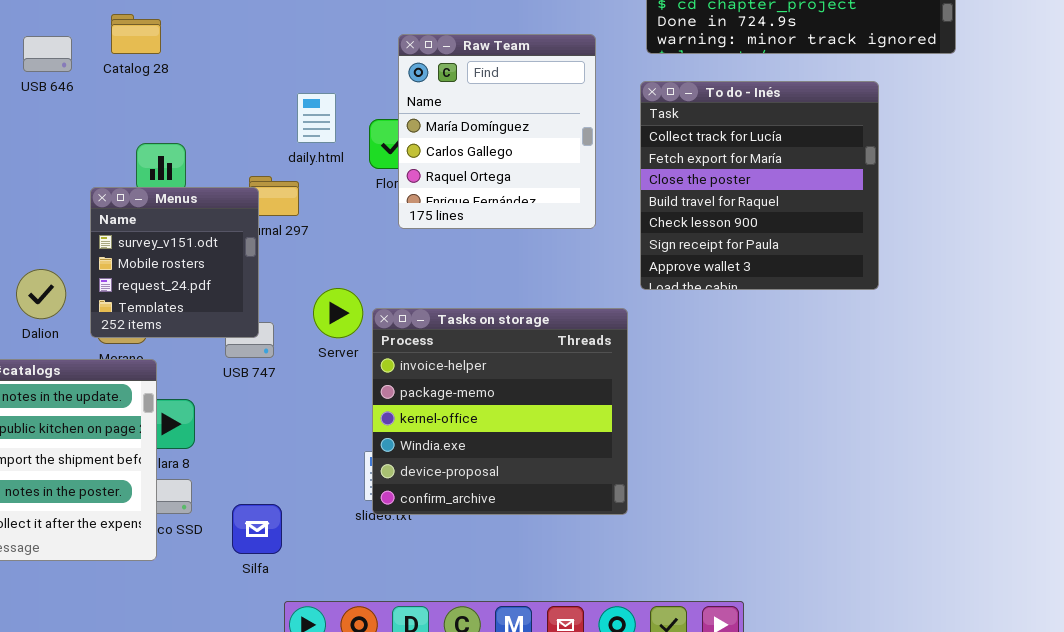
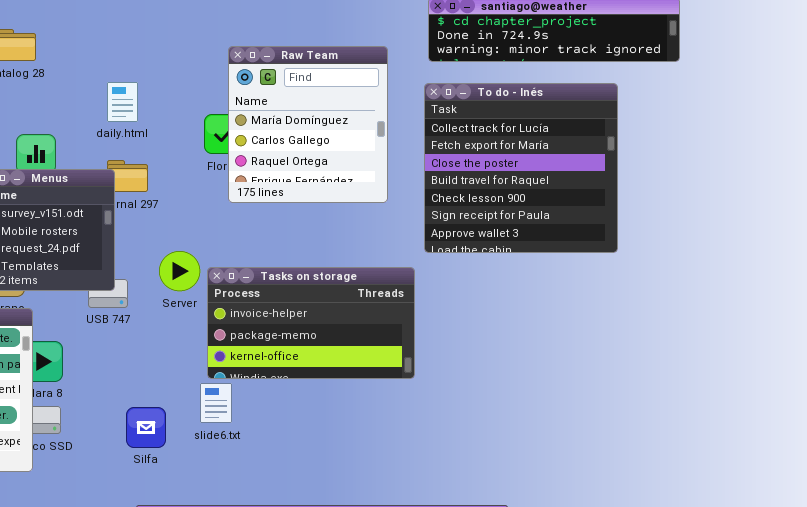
daily.html: [297,93,336,143] -> [107,82,138,122], moved
Tasks on storage: [372,308,628,515] -> [207,267,415,379], resized
Silfa: [232,504,282,554] -> [126,407,166,448], moved

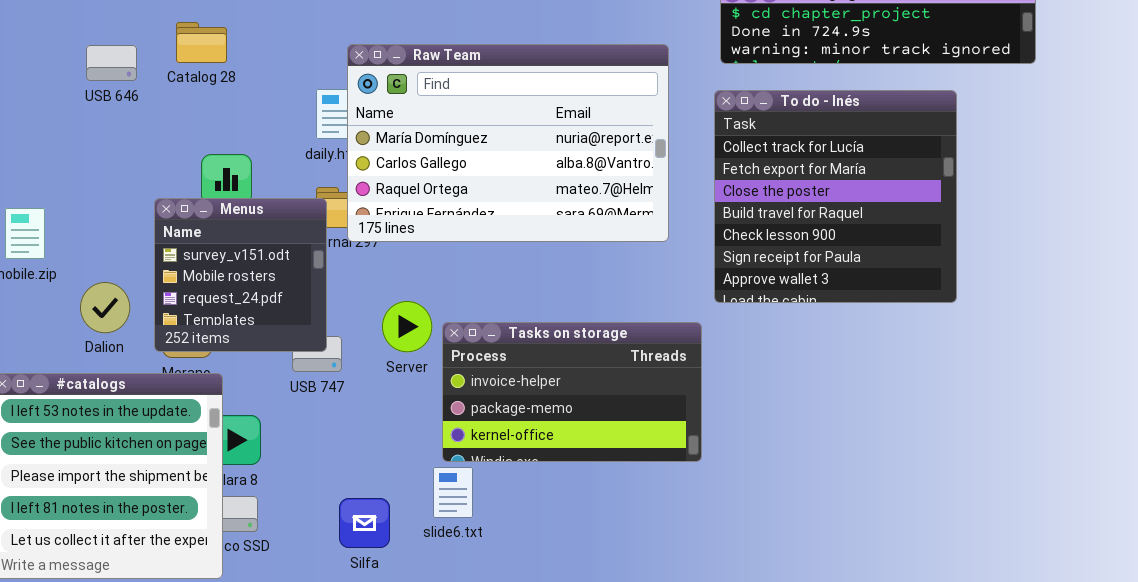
Raw Team: [228,46,388,203] -> [347,44,669,242], resized

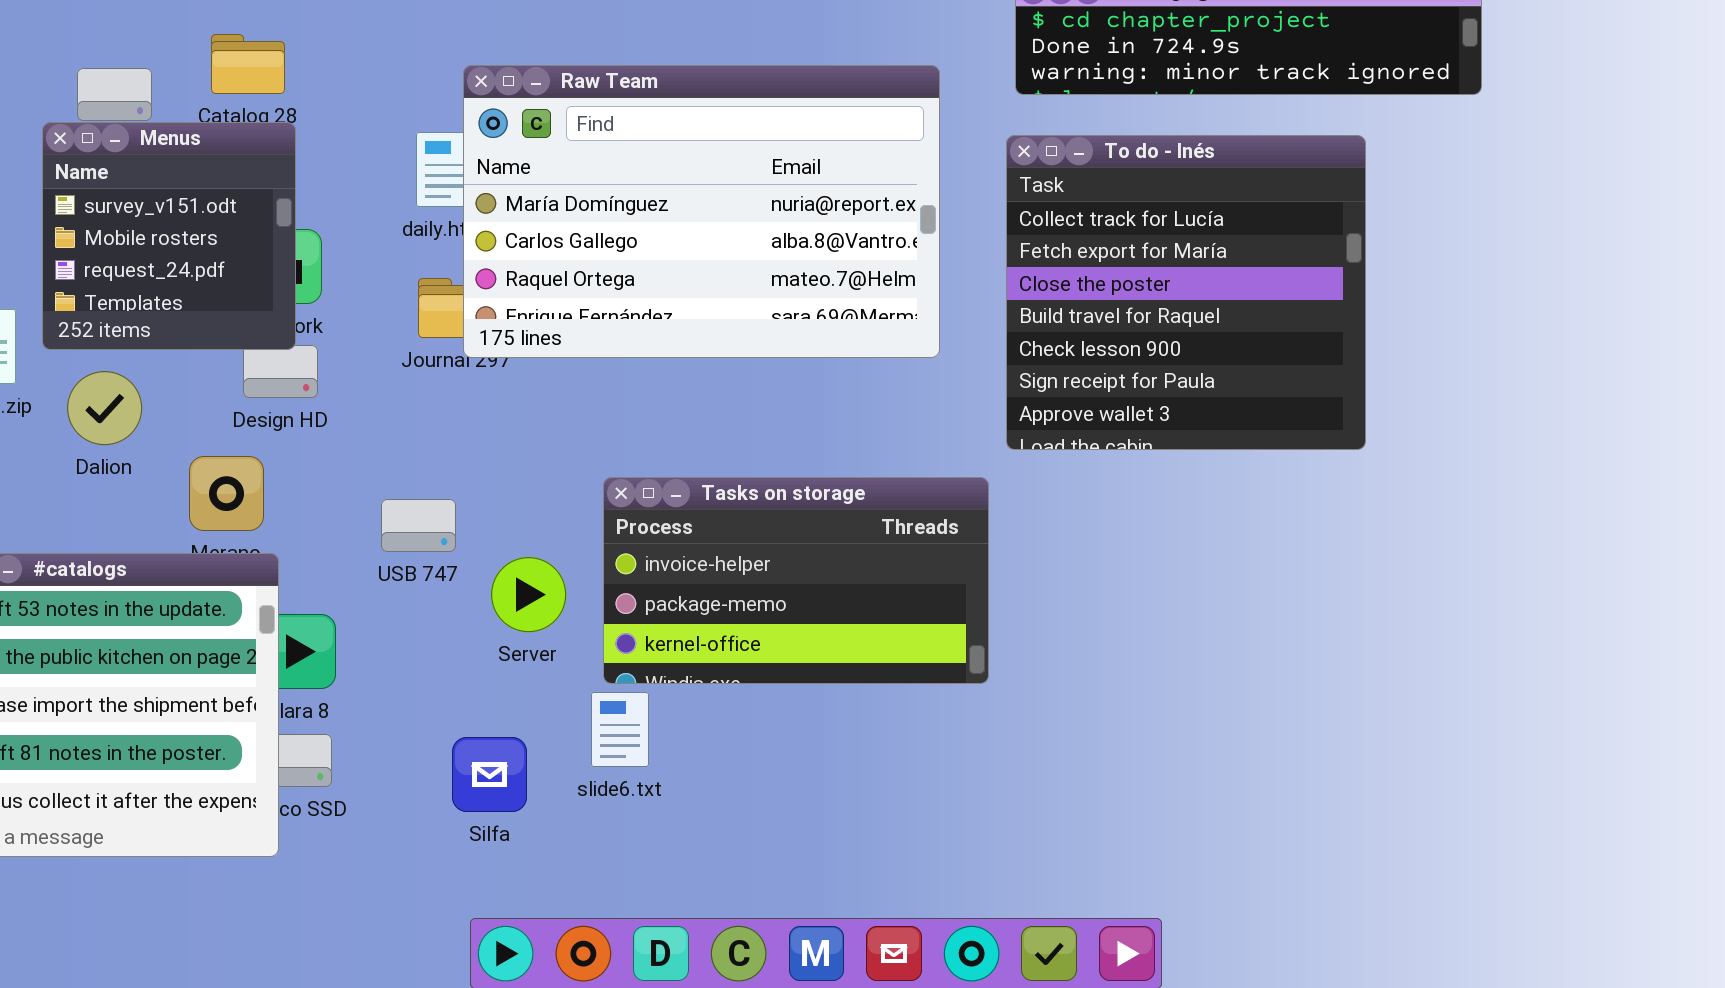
Menus: [154,198,327,352] -> [42,122,296,350], moved
Dalion: [80,282,130,333] -> [67,371,142,445], moved
Server: [382,301,432,352] -> [491,557,566,632], moved

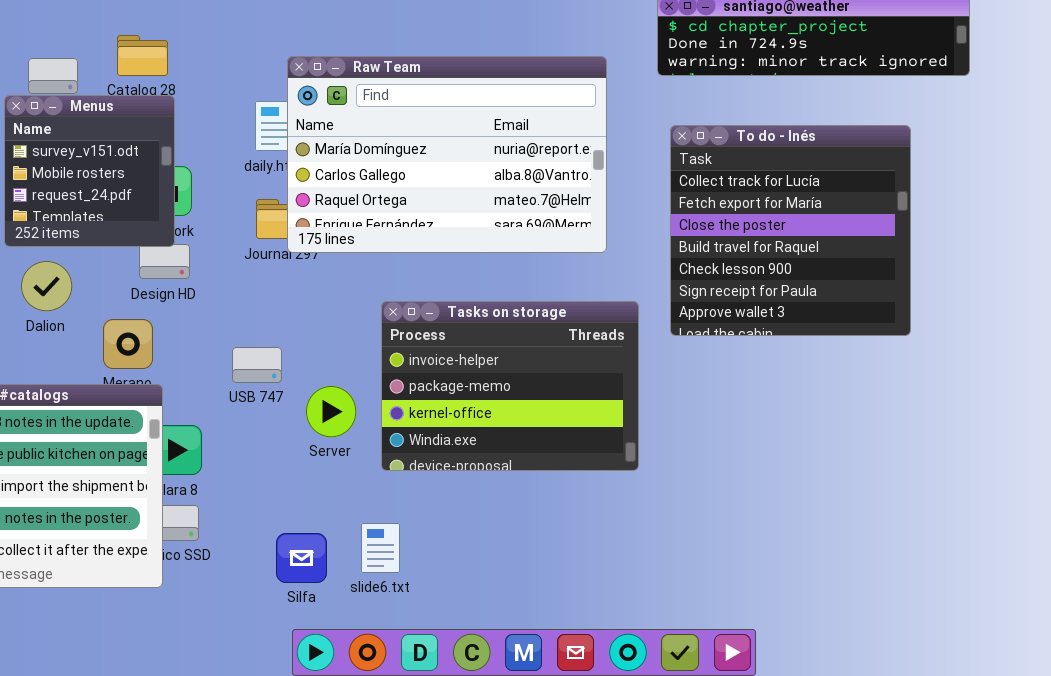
To do - Inés: [1006,135,1366,450] -> [670,125,911,336], moved
Tasks on storage: [603,477,989,684] -> [381,301,639,471], resized
slide6.txt: [591,692,649,767] -> [361,523,400,573], moved
Silfa: [452,737,527,812] -> [276,533,327,583], moved

